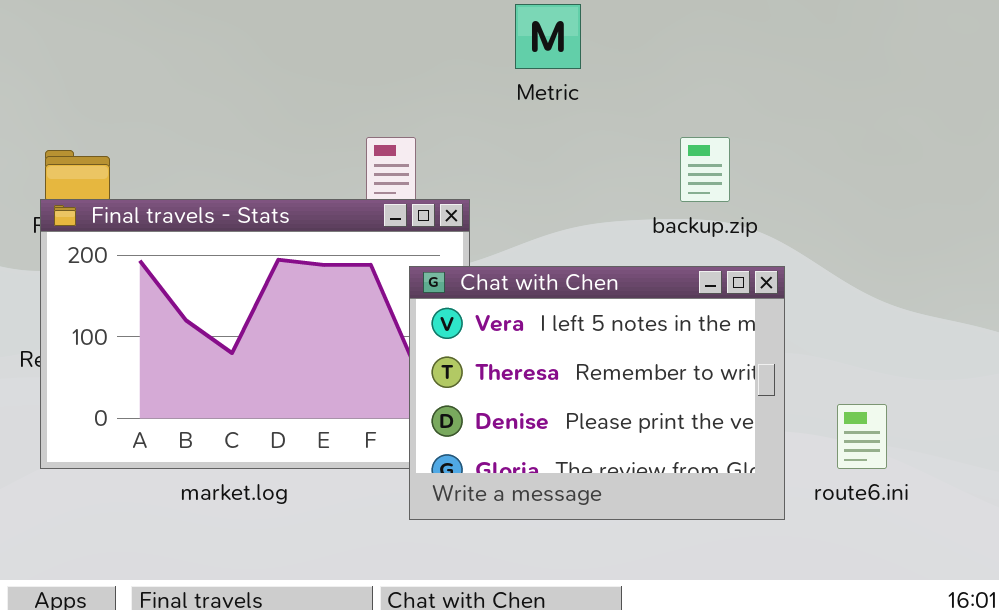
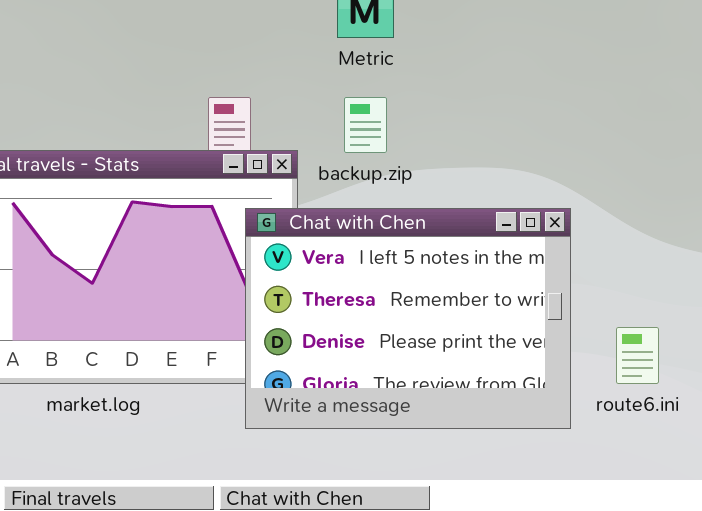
backup.zip: [680,137,730,202] -> [344,97,387,153], moved

